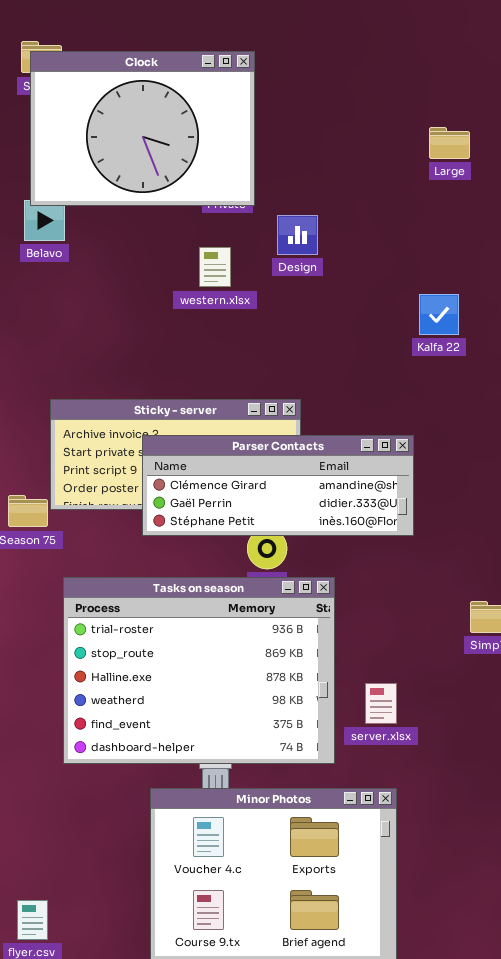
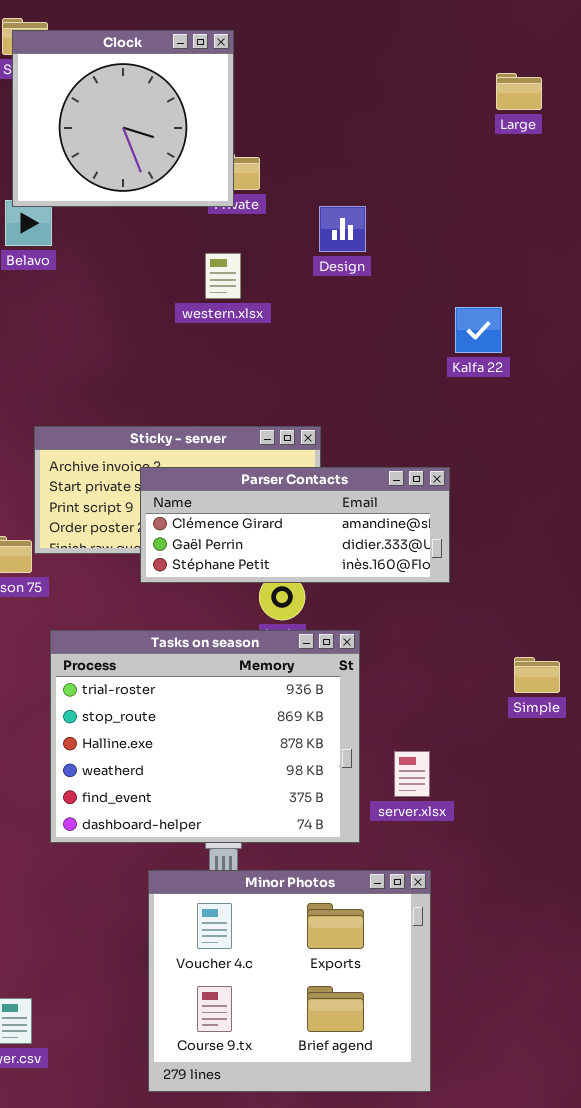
Clock: [30,51,255,206] -> [12,30,234,207], resized
Large: [429,127,470,159] -> [496,73,542,110], moved
Design: [277,215,318,255] -> [319,206,366,252], moved

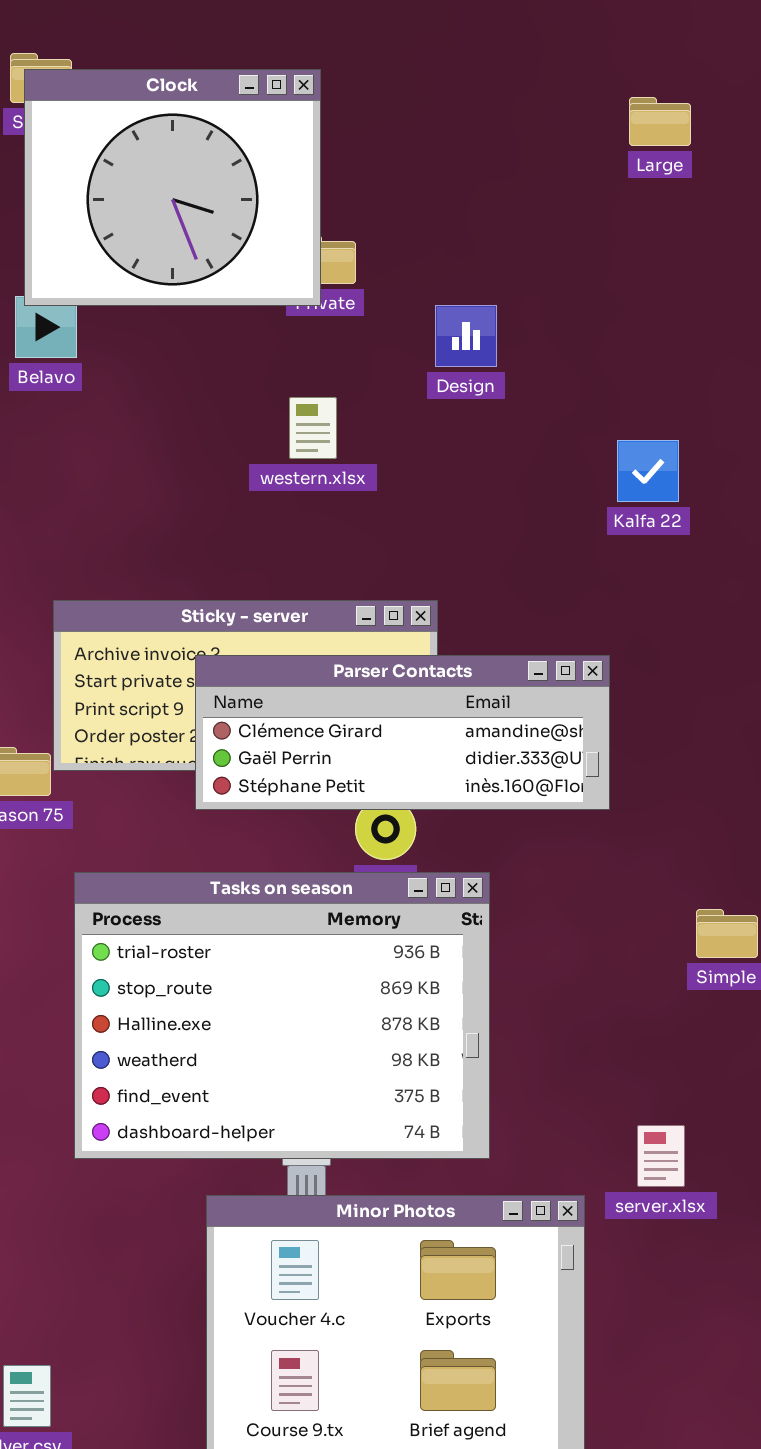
Large: [496,73,542,110] -> [629,97,691,146], moved
western.xlsx: [205,253,241,299] -> [289,397,337,459], moved
server.xlsx: [394,751,430,797] -> [637,1125,685,1187], moved

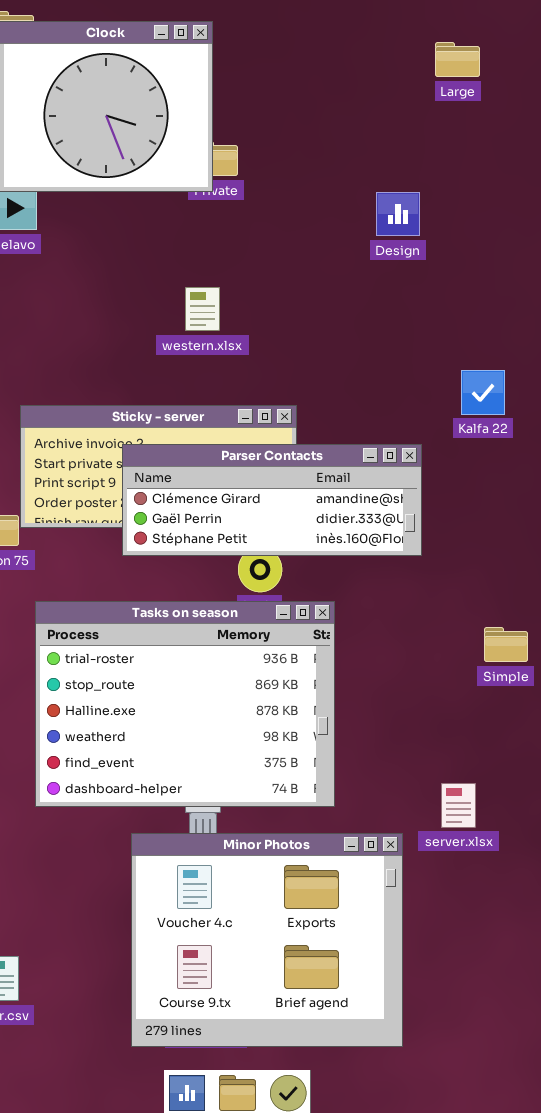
Design: [435,305,497,367] -> [376,192,420,236], moved
western.xlsx: [289,397,337,459] -> [185,287,220,331], moved
Kalfa 22: [617,440,679,502] -> [461,370,505,415], moved

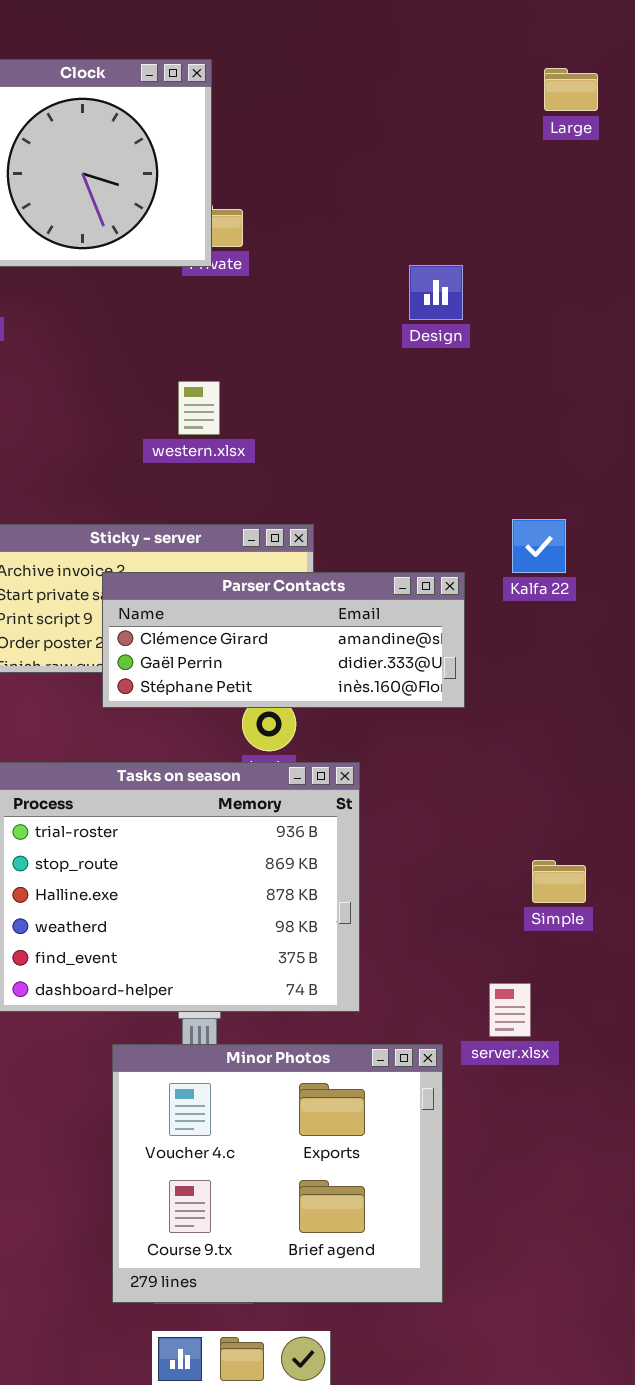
Large: [435,42,480,77] -> [544,68,598,111], moved
Kalfa 22: [461,370,505,415] -> [512,519,566,573], moved
Simple: [484,627,528,662] -> [532,860,586,903], moved

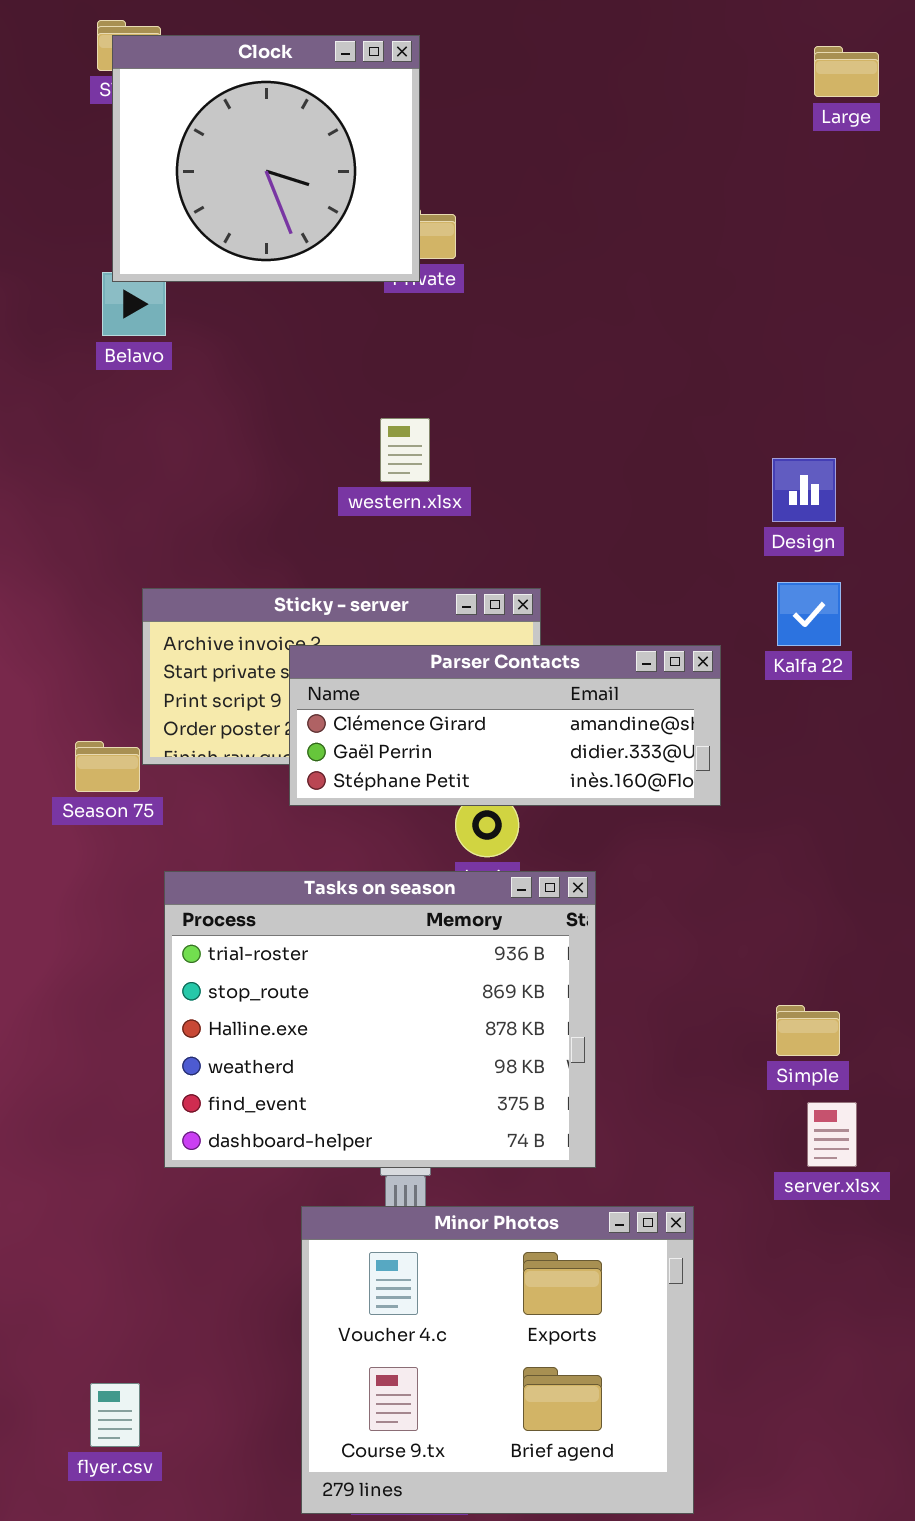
Design: [409,265,463,320] -> [772,458,836,522], moved
Simple: [532,860,586,903] -> [776,1005,840,1056], moved
server.xlsx: [489,983,531,1037] -> [807,1102,857,1167], moved

